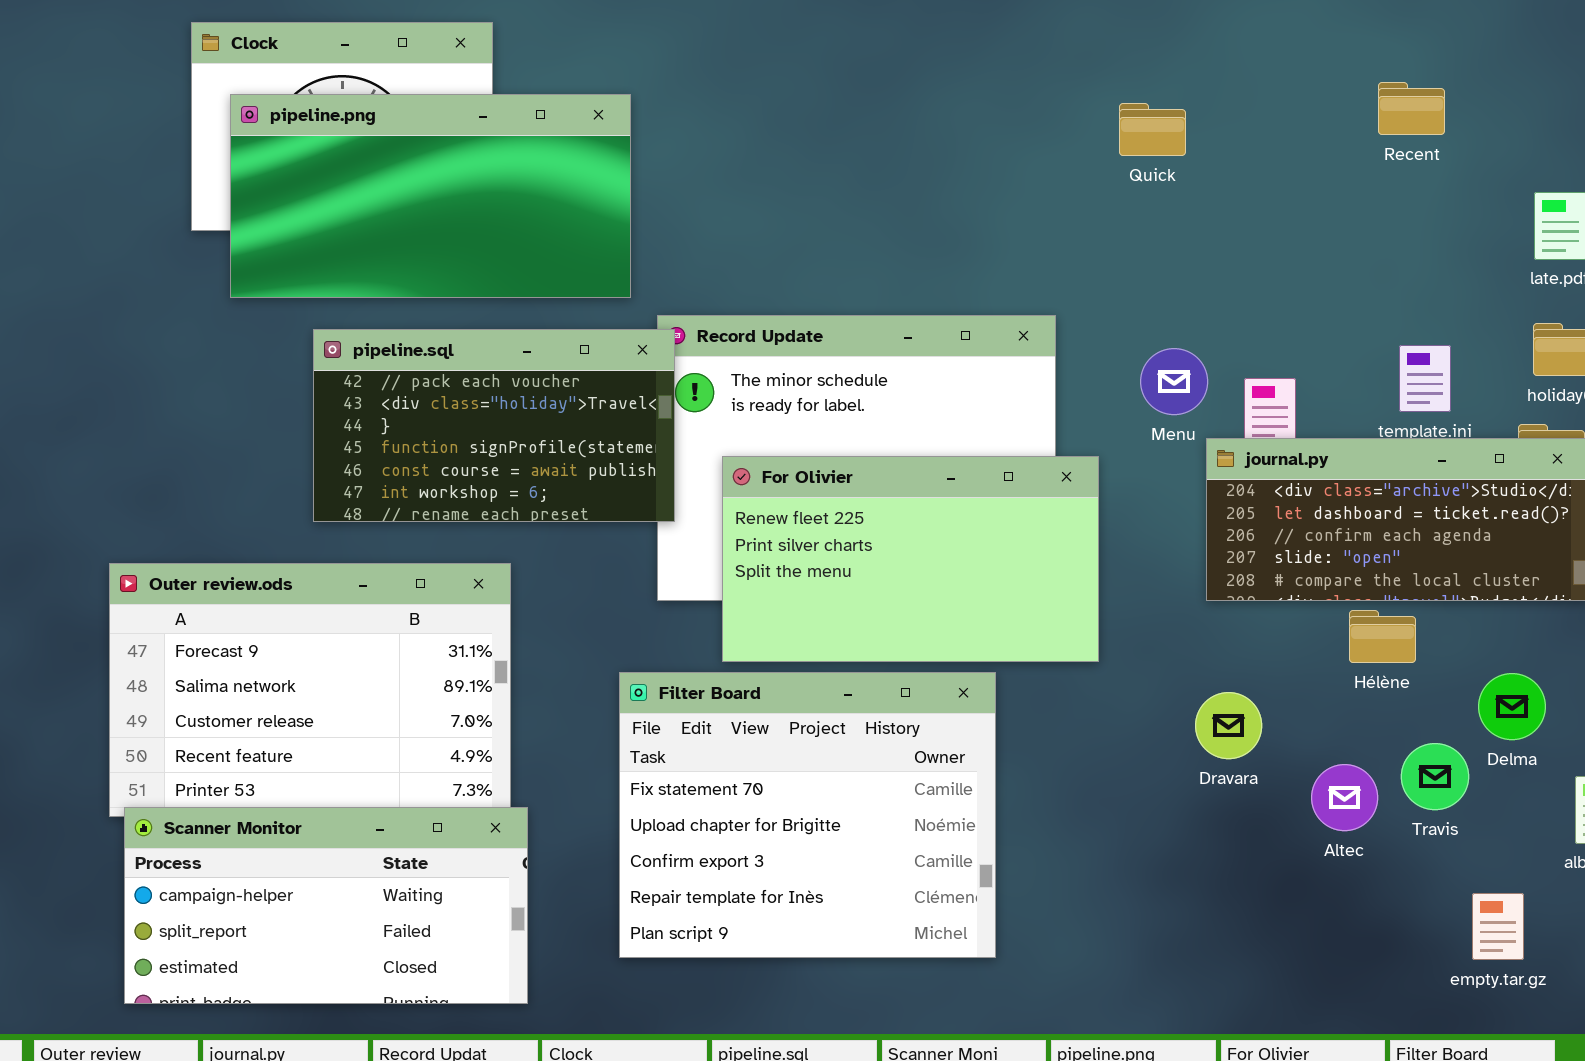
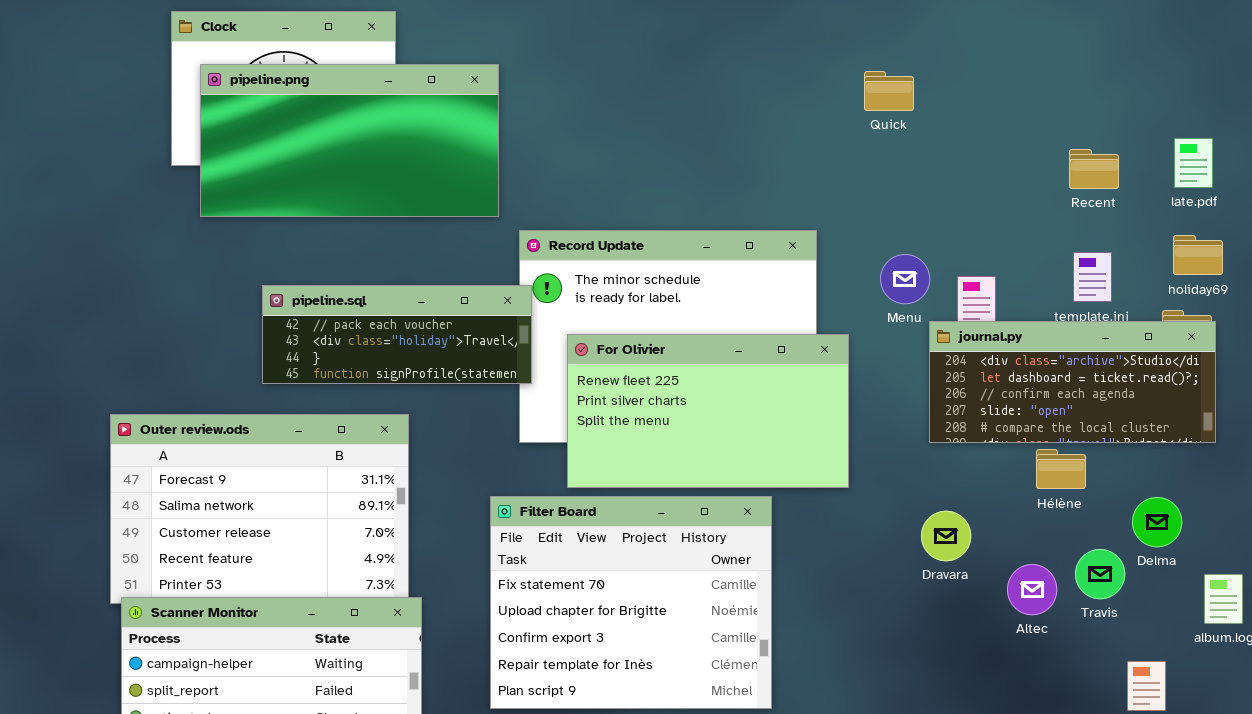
Recent: [1378,82,1445,135] -> [1069,149,1119,189], moved
pipeline.sql: [313,329,675,522] -> [262,285,532,384], resized

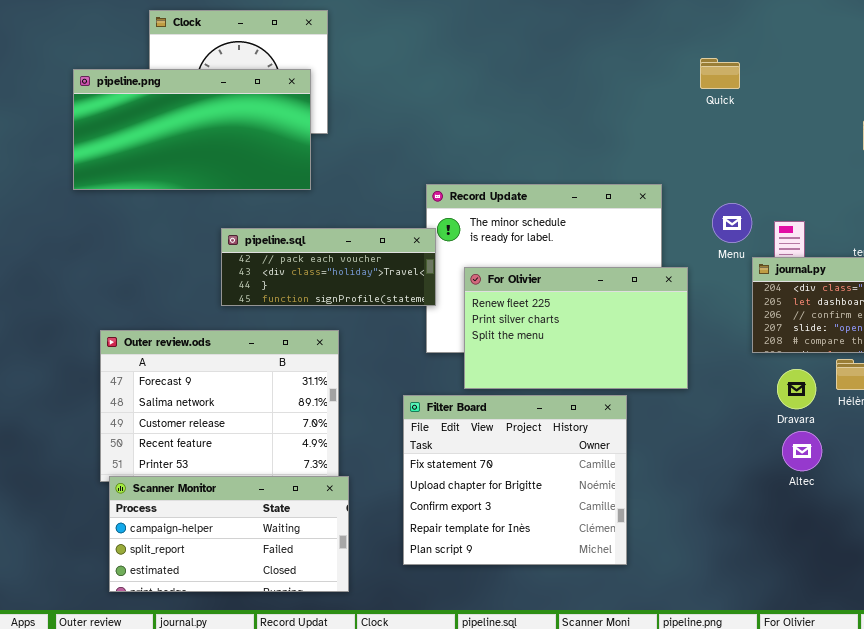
pipeline.png: [200,64,499,217] -> [73,69,311,190], moved
Dravara: [921,511,971,561] -> [777,369,816,409], moved
Altec: [1007,564,1057,615] -> [782,431,822,471], moved

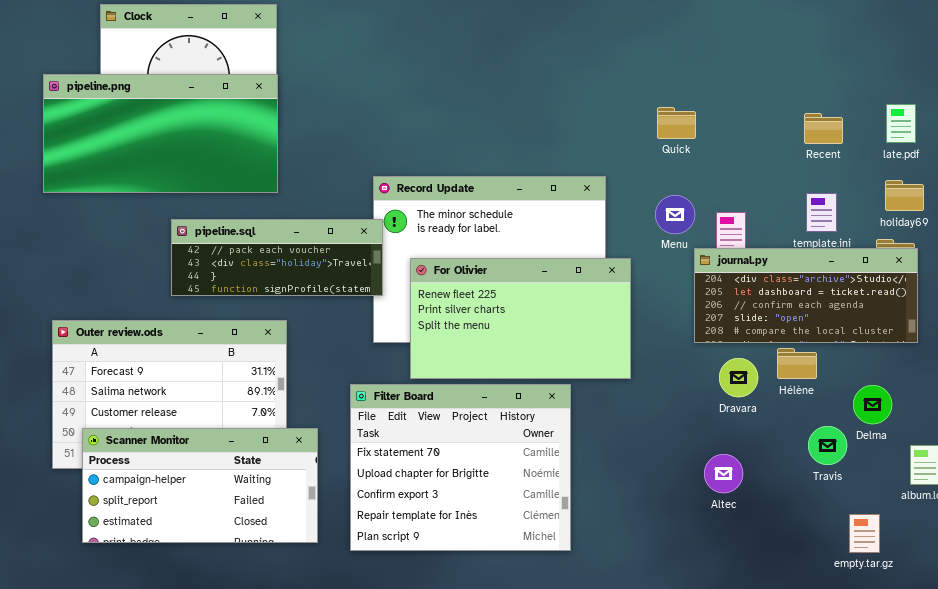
Quick: [700,58,740,89] -> [657,107,696,139], moved
pipeline.png: [73,69,311,190] -> [43,74,278,193], moved
Altec: [782,431,822,471] -> [704,454,743,493], moved
Scanner Monitor: [109,476,349,592] -> [82,428,318,543], moved

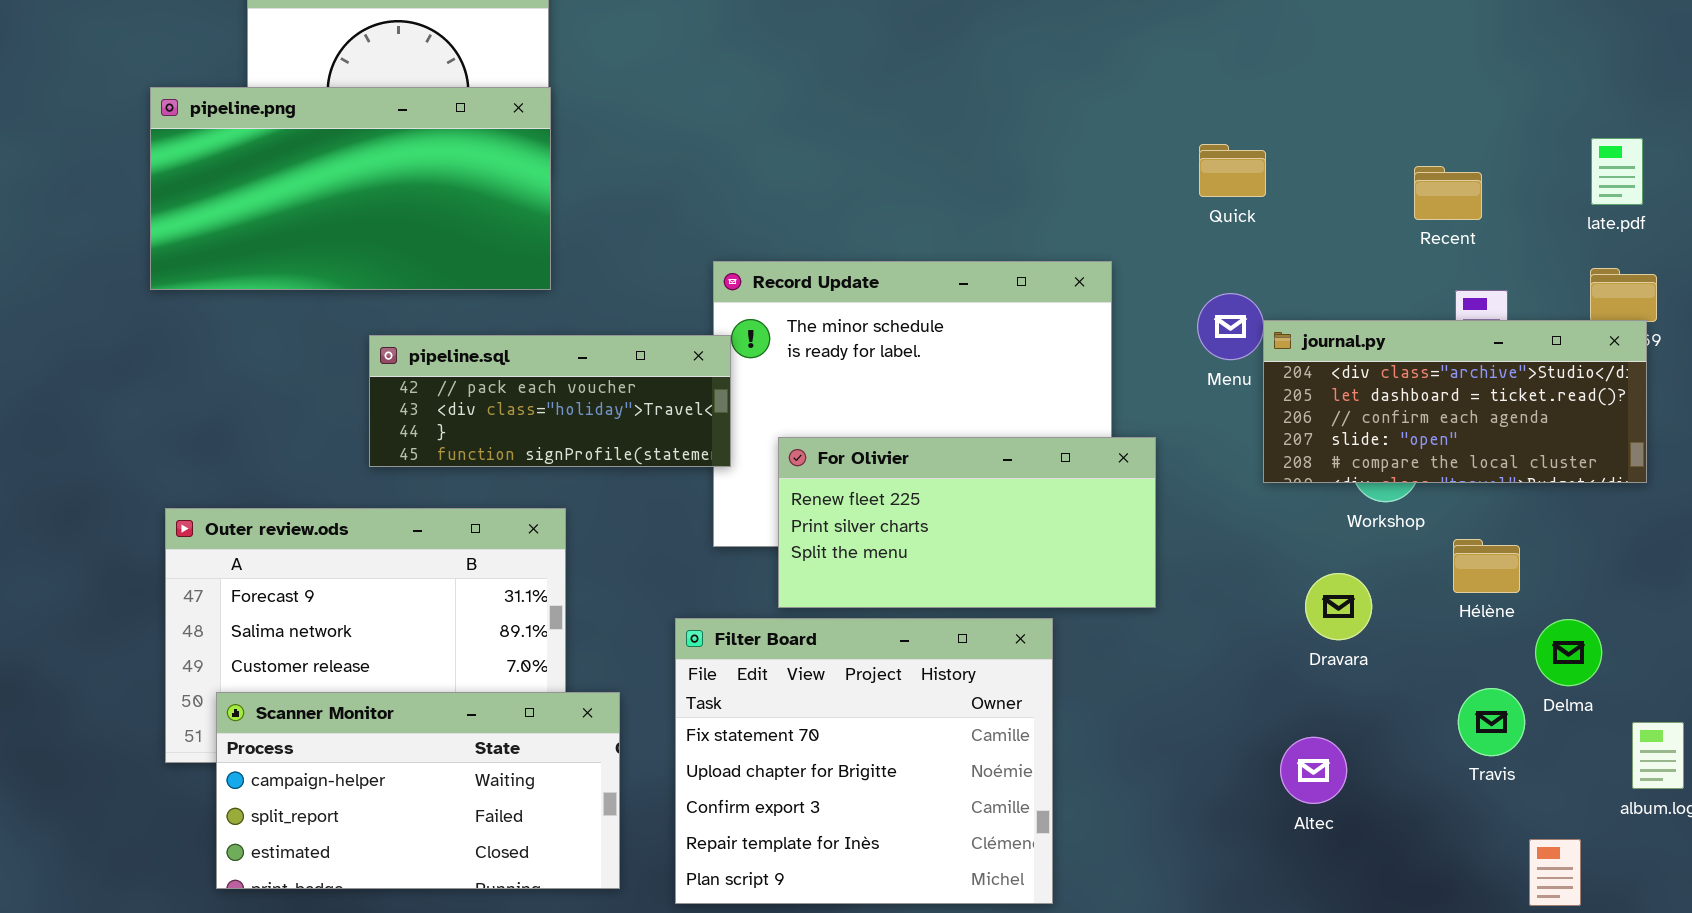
Recent: [804,113,843,144] -> [1414,166,1482,220], moved
journal.py: [694,248,918,343] -> [1263,320,1647,483], moved
For Olivier: [410,258,631,379] -> [778,437,1156,608], resized
Hélène: [777,348,817,379] -> [1453,539,1520,593], moved

